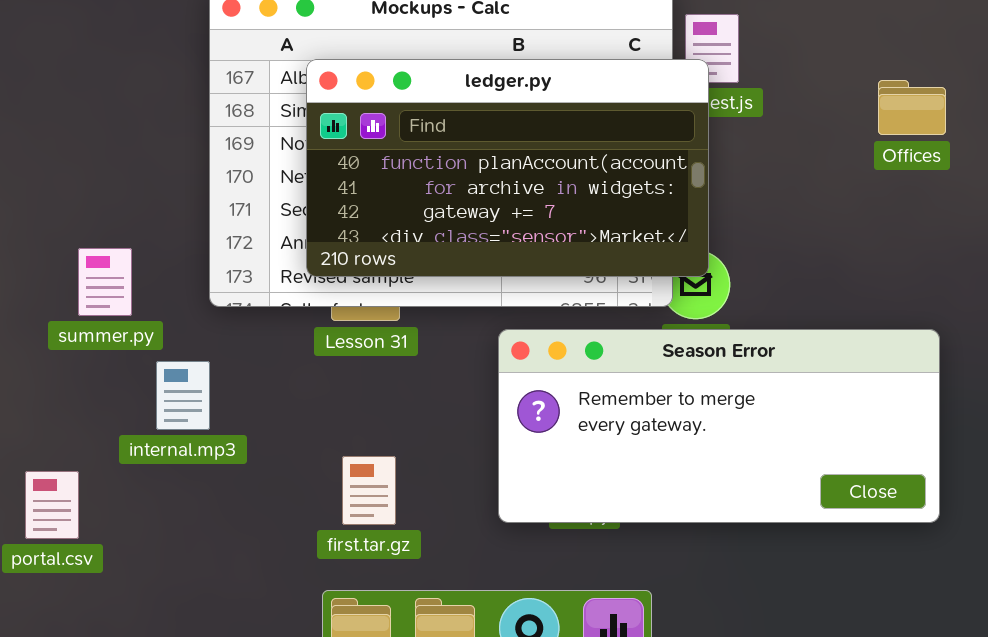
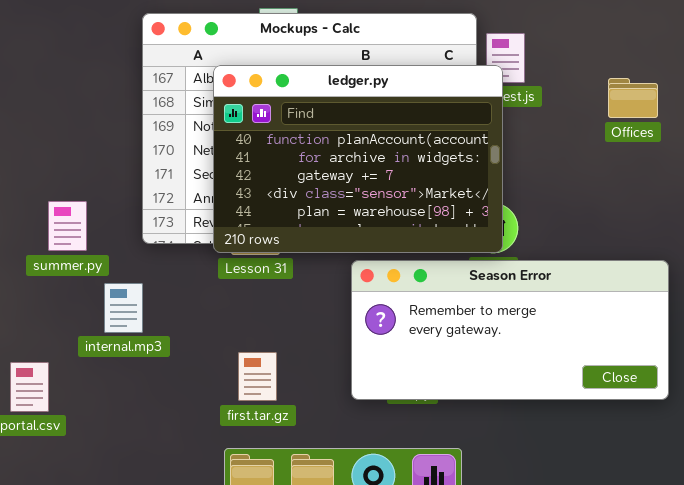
ledger.py: [306,59,709,277] -> [213,65,503,253], resized
Offices: [878,80,946,135] -> [608,78,658,118], moved

